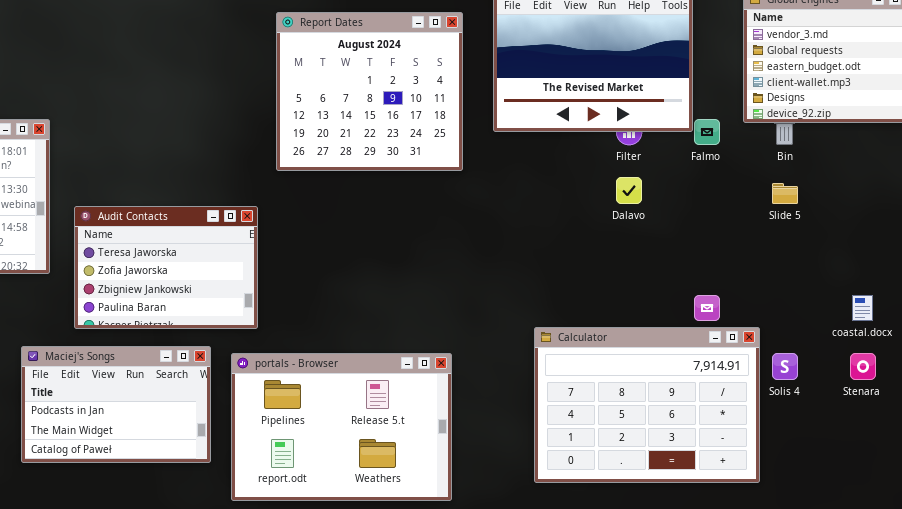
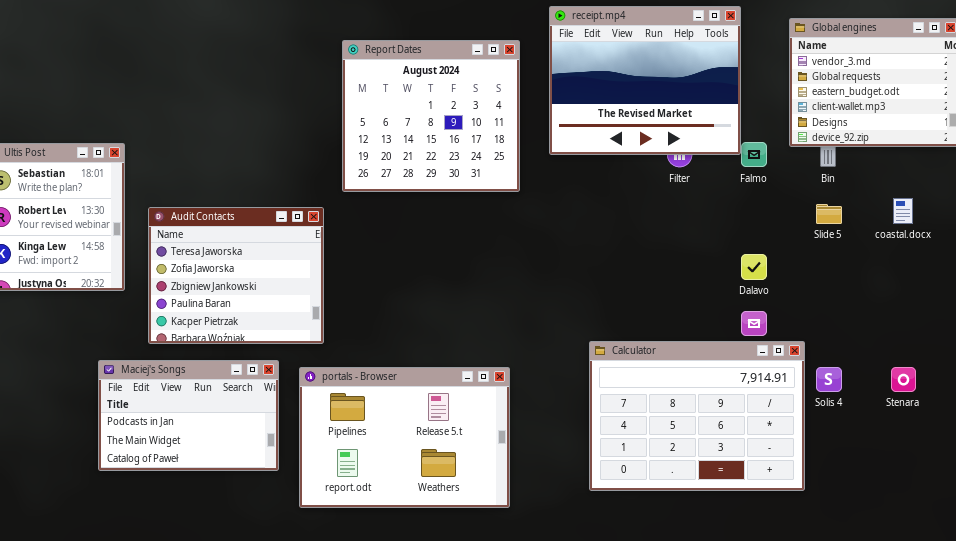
Dalavo: [616,177,642,204] -> [741,254,767,280], moved
Audit Contacts: [74,206,258,329] -> [148,207,324,344], resized
coastal.docx: [852,295,873,321] -> [893,198,913,224], moved

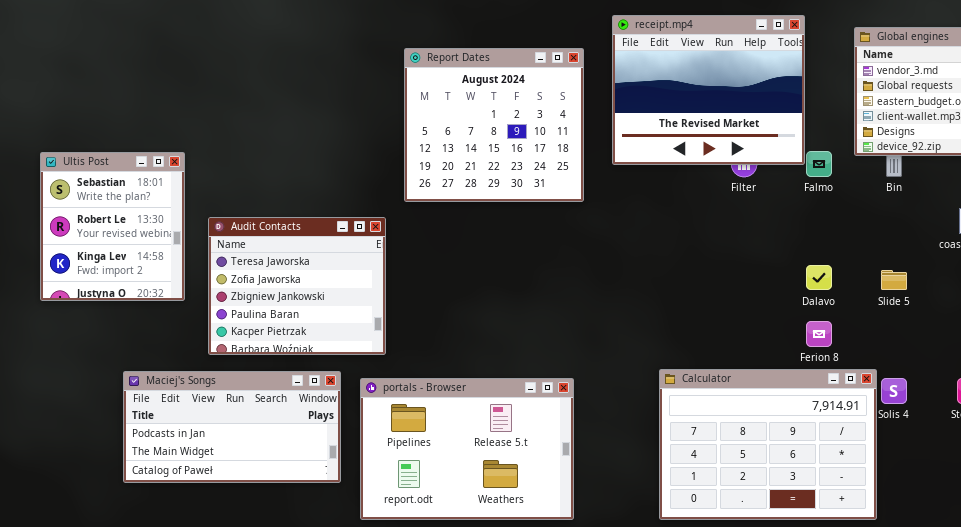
Slide 5: [816,204,842,224] -> [881,270,907,290], moved
Calculator: [589,341,805,491] -> [659,369,877,520], moved
Maciej's Songs: [98,360,279,471] -> [123,371,341,483], resized

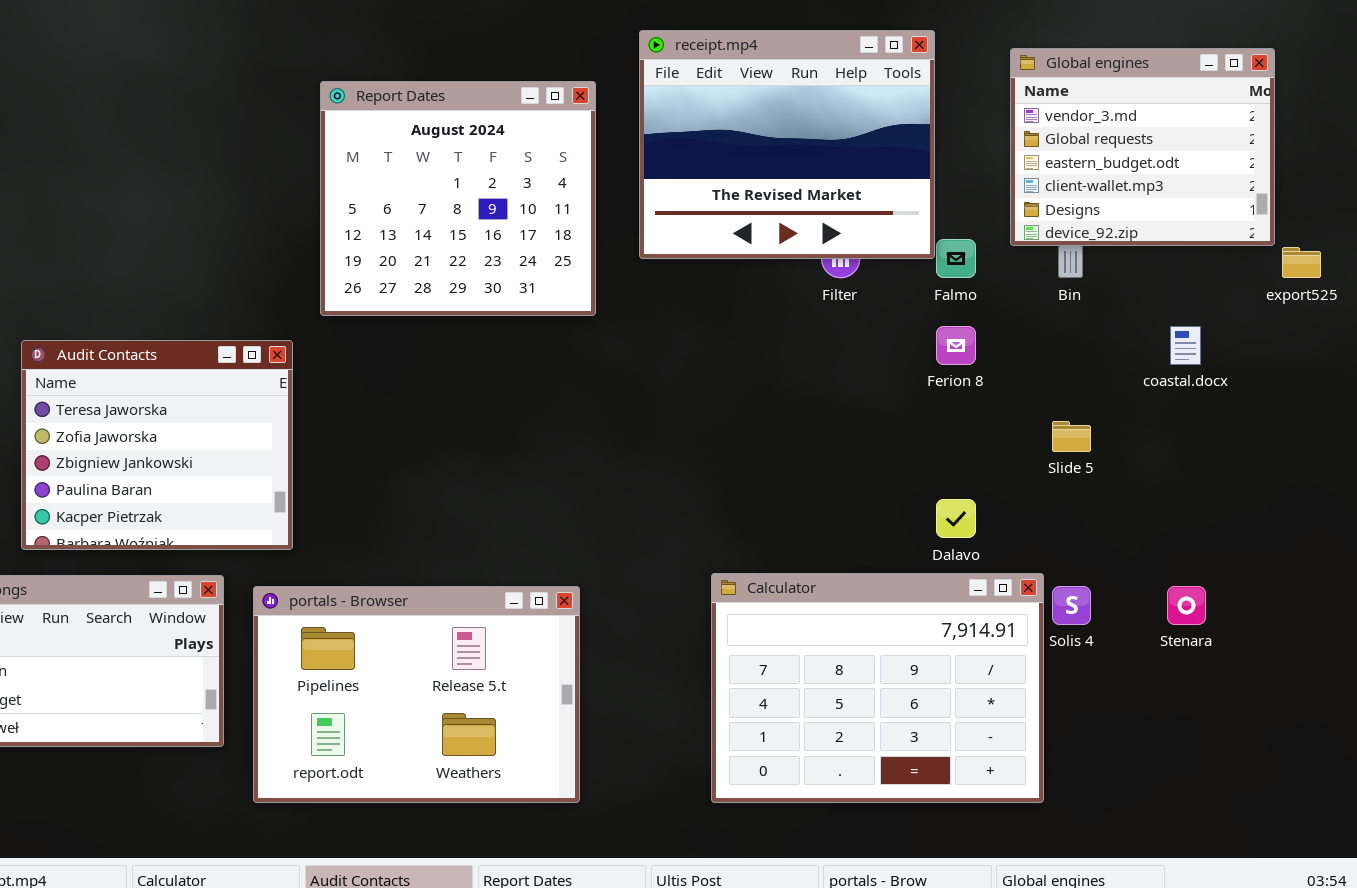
Dalavo: [806,265,832,290] -> [936,499,976,538], moved
Ferion 8: [806,321,832,347] -> [936,326,976,365], moved

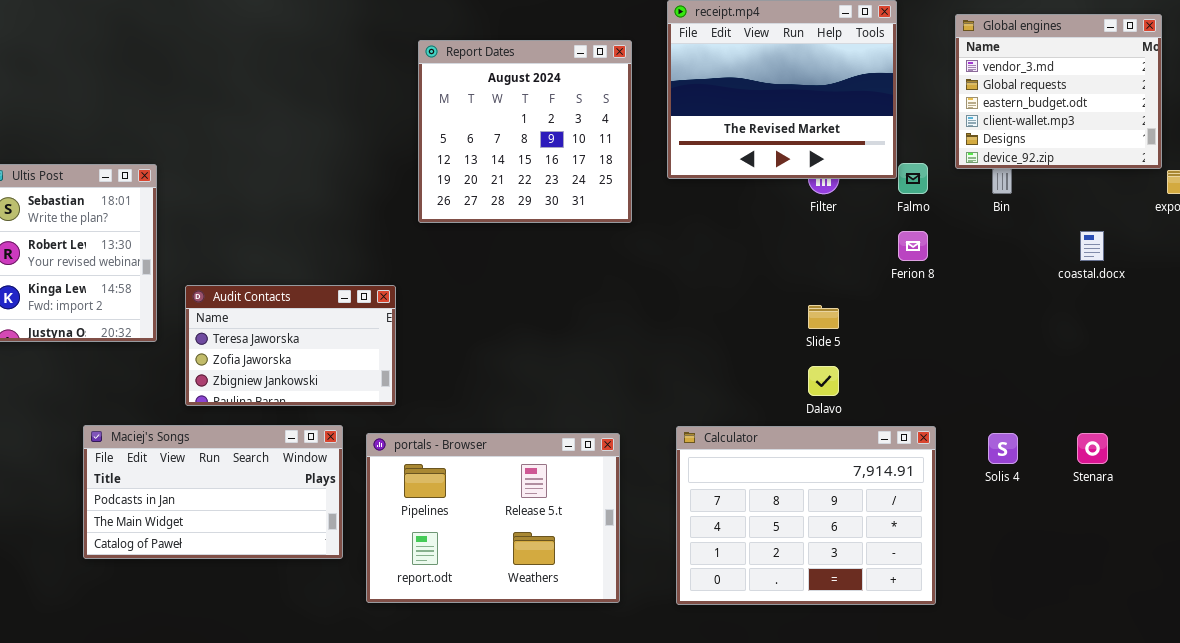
Audit Contacts: [21,340,293,550] -> [185,285,396,406], resized
Slide 5: [1052,421,1091,452] -> [808,305,839,329], moved
Dalavo: [936,499,976,538] -> [808,366,839,396], moved
Calculator: [711,573,1044,803] -> [676,426,936,605], moved

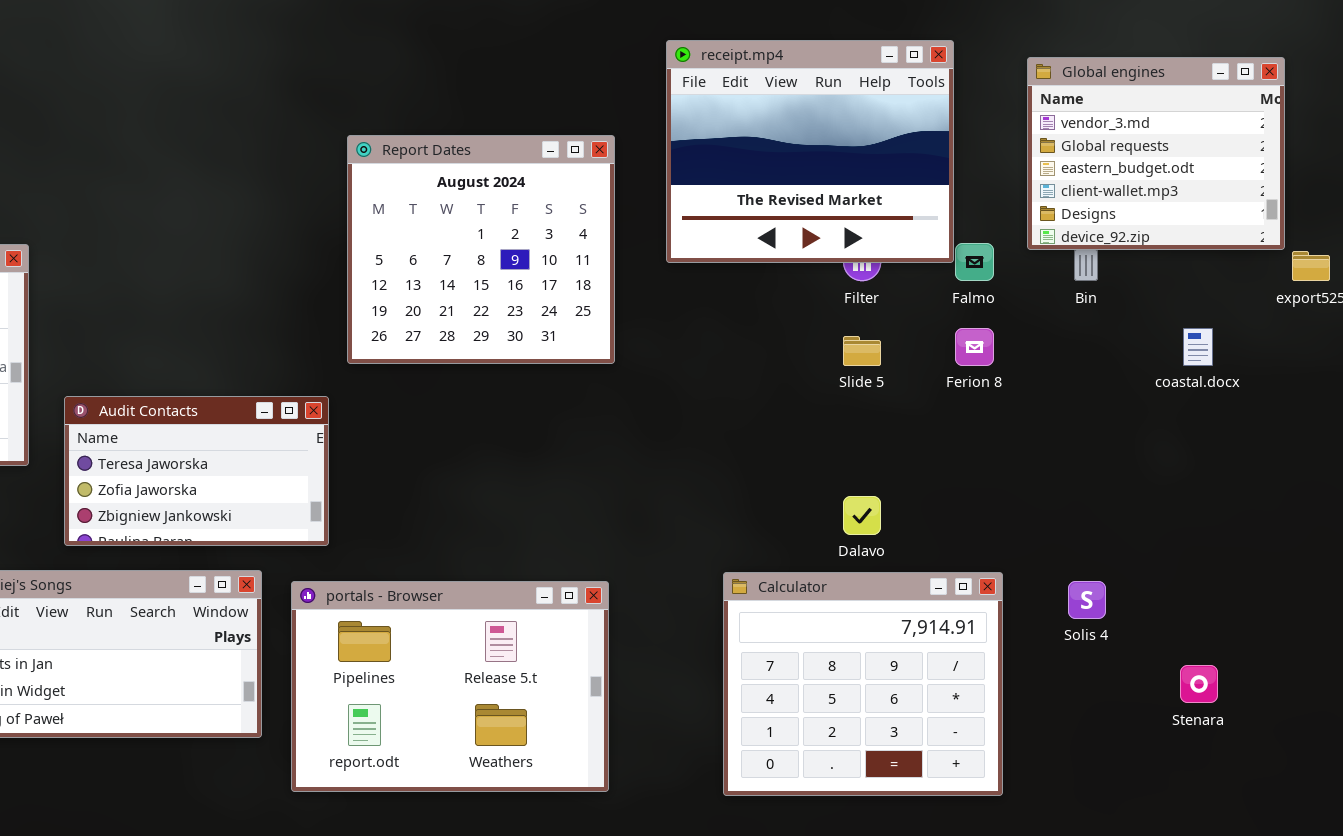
Report Dates: [418,40,632,223] -> [347,135,615,364], moved
Slide 5: [808,305,839,329] -> [843,336,881,366], moved
Calculator: [676,426,936,605] -> [723,572,1003,796], resized
Stenara: [1077,433,1108,464] -> [1180,665,1218,703], moved

